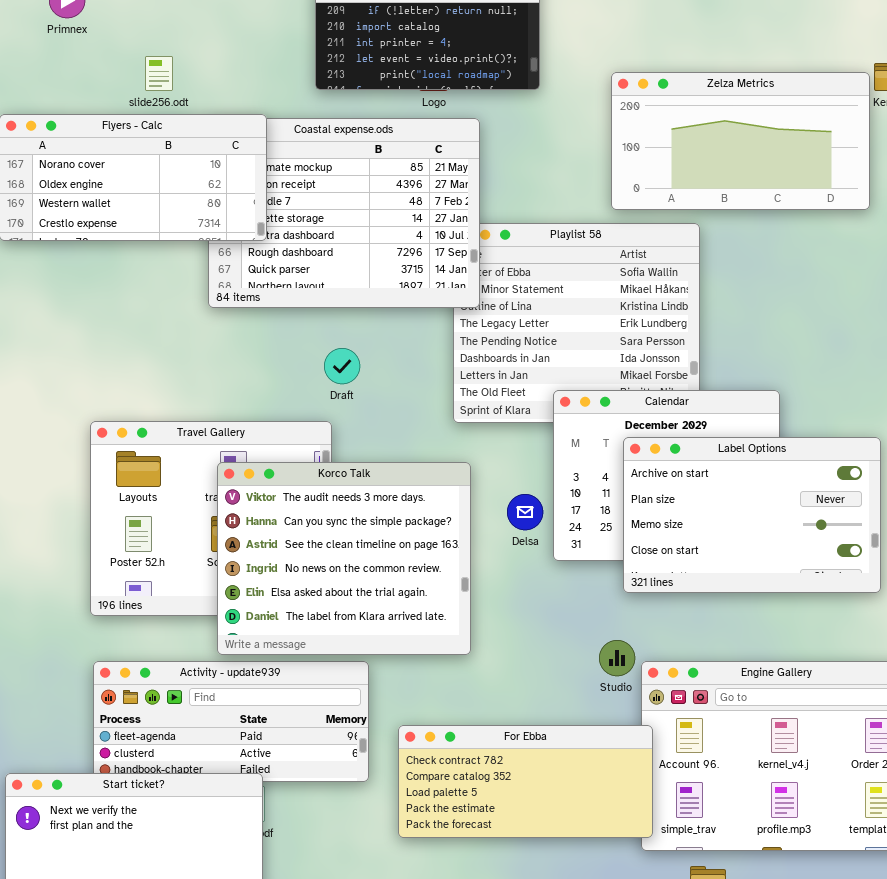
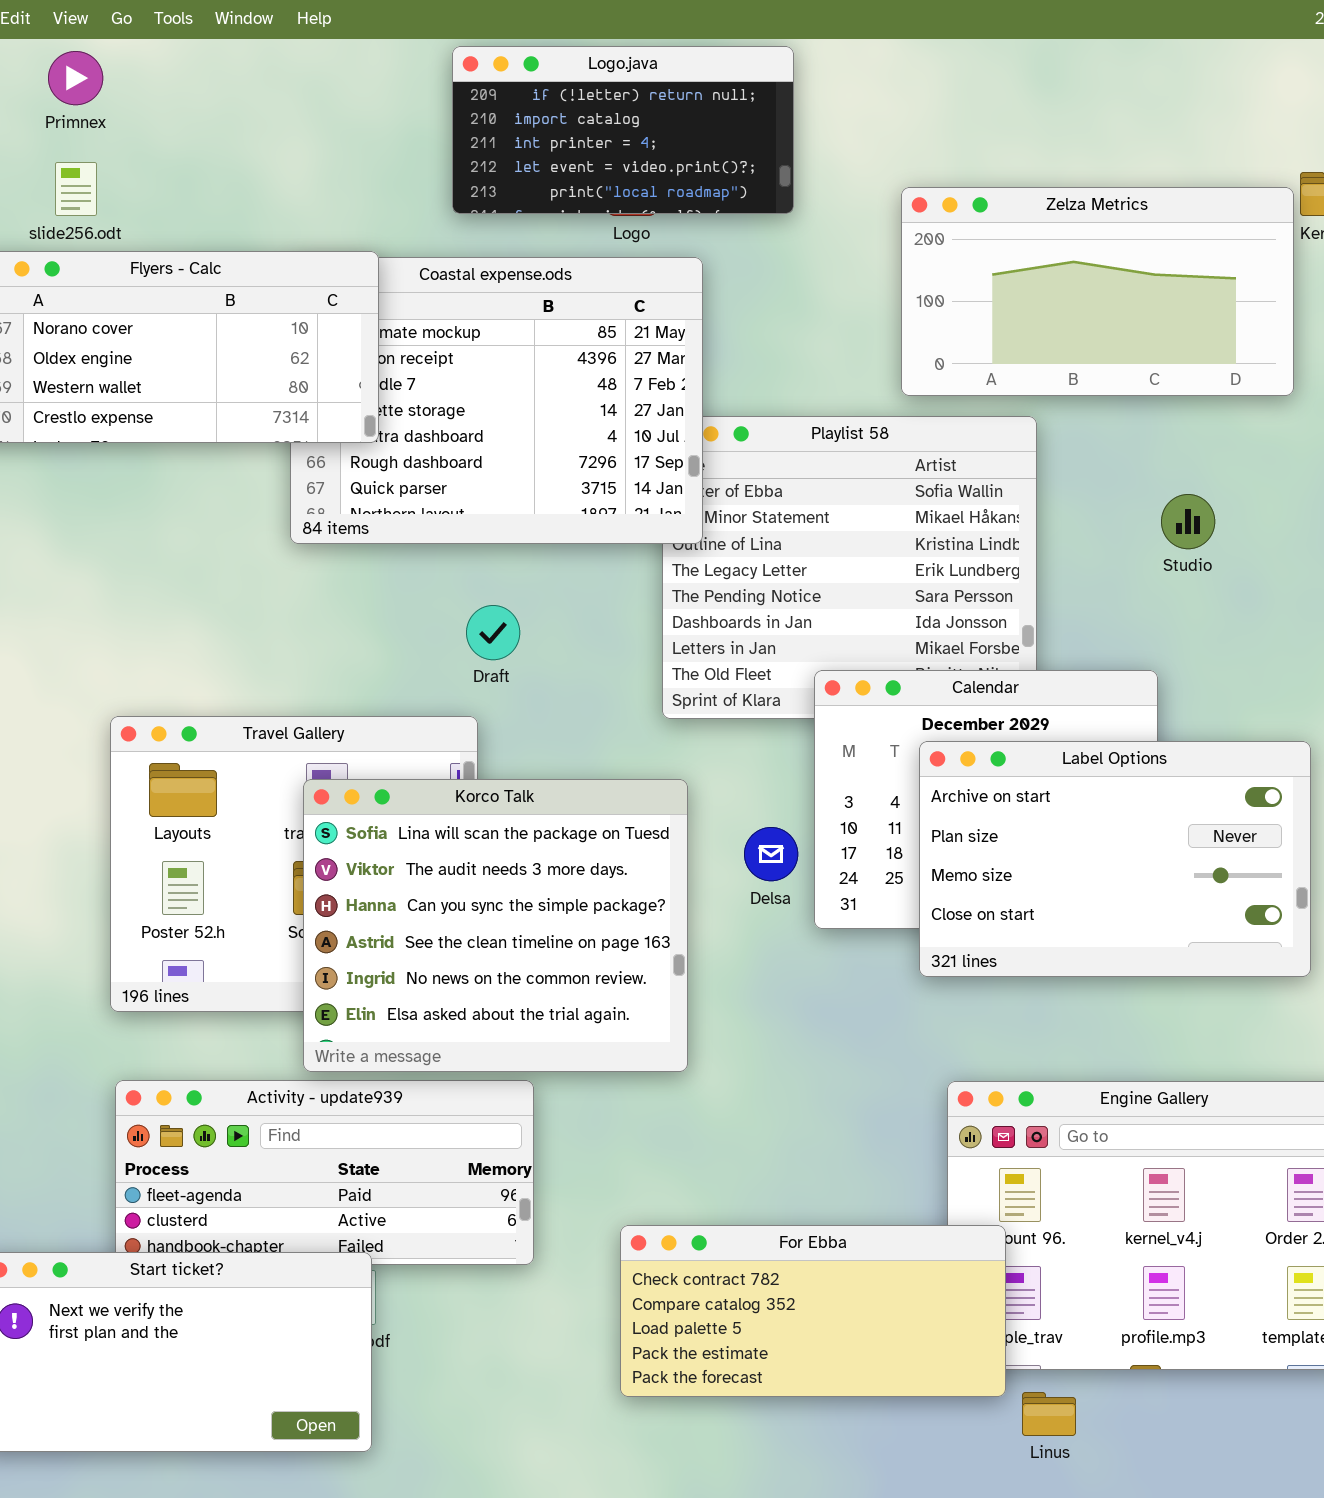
slide256.odt: [145,56,173,91] -> [55,162,97,216], moved
Korco Talk: [217,462,471,655] -> [303,779,688,1072], scrolled up 1 row
Studio: [599,640,635,676] -> [1161,494,1215,549], moved
For Ebba: [398,725,653,838] -> [620,1225,1006,1397], moved

